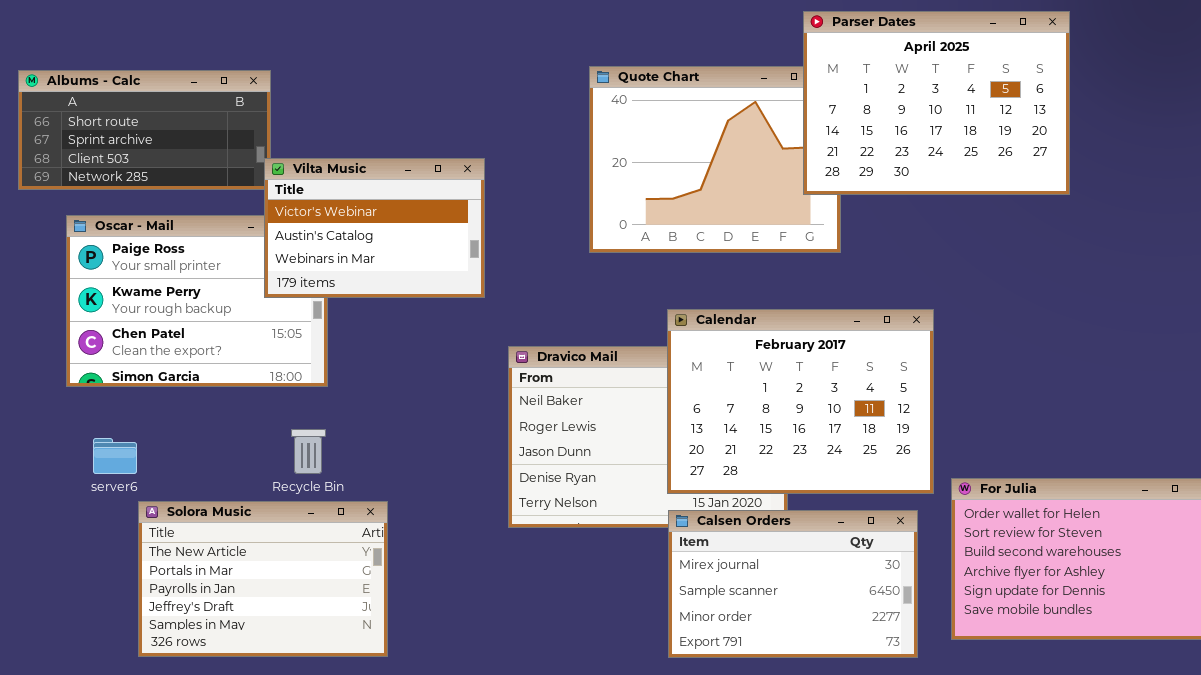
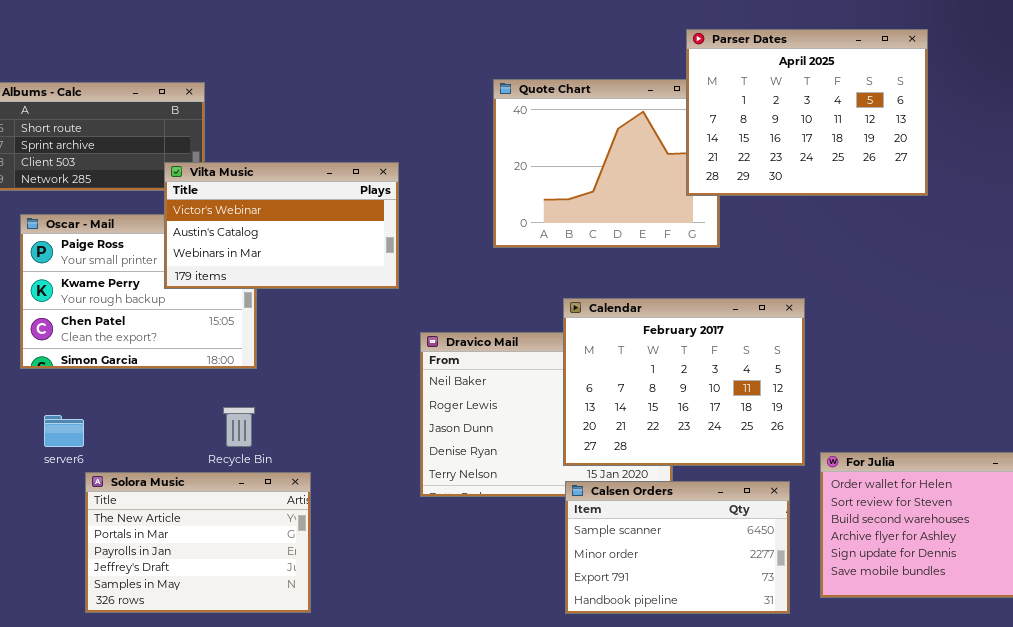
Vilta Music: [264,158,485,298] -> [164,162,399,289], resized
Calsen Orders: [668,510,918,658] -> [565,481,790,614], scrolled down 1 row

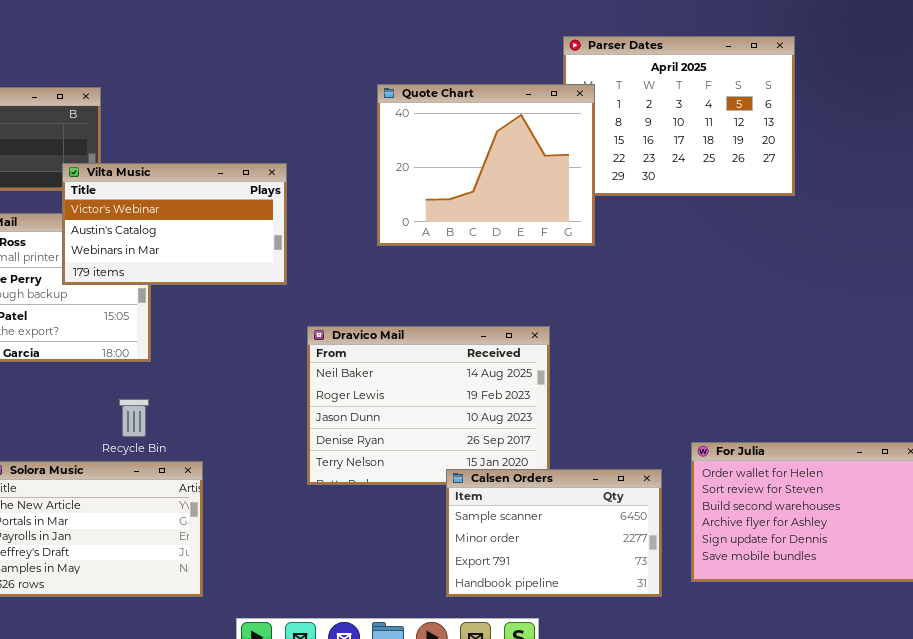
Quote Chart: [493,79,720,248] -> [377,84,595,246], raised
Calendar: [563,298,805,466] -> none, closed

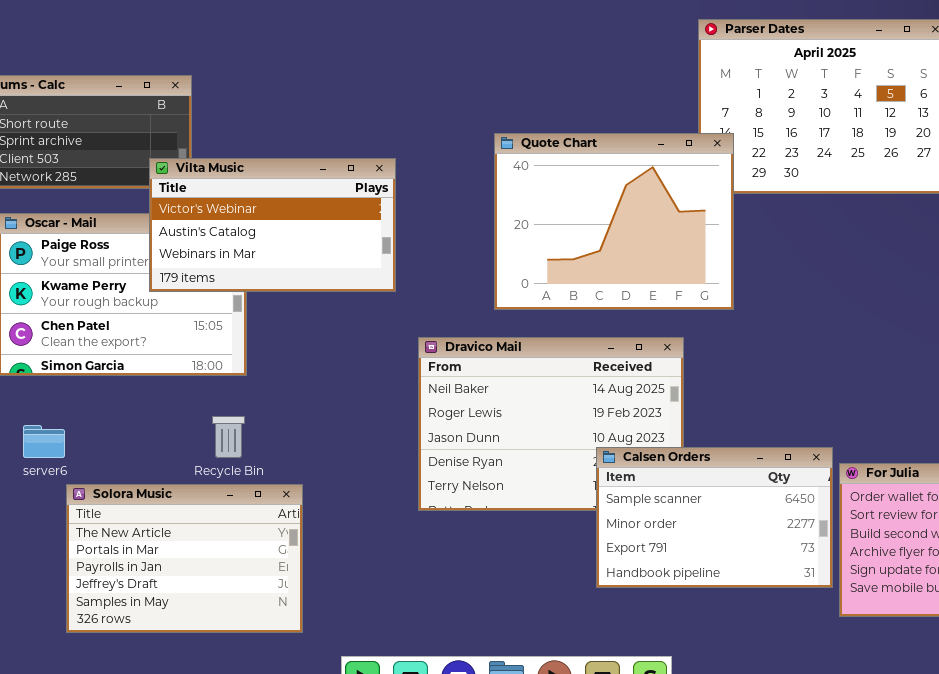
Quote Chart: [377,84,595,246] -> [494,133,734,310], moved
Calsen Orders: [446,469,662,597] -> [596,447,833,588], moved

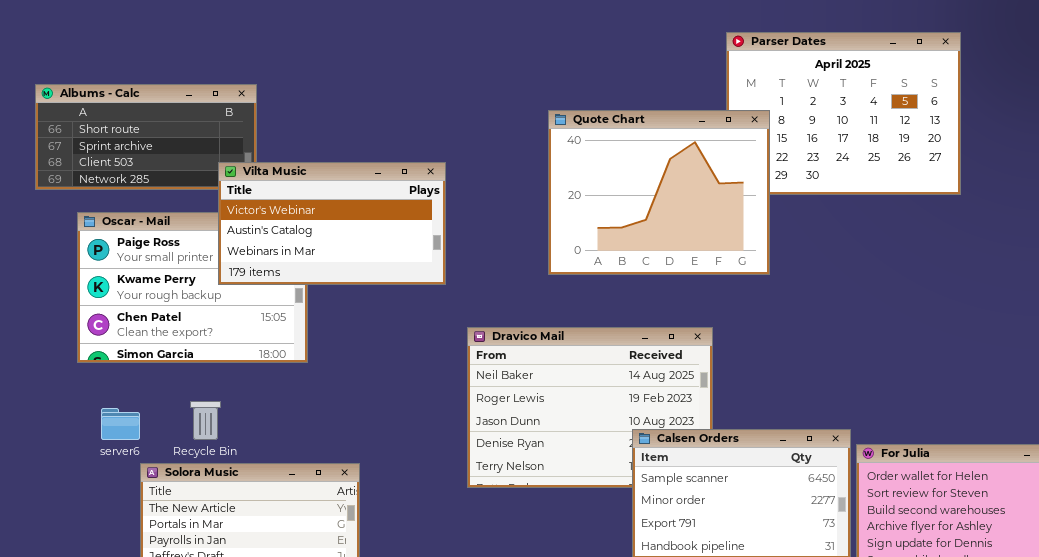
Quote Chart: [494,133,734,310] -> [548,110,770,275], moved
Recycle Bin: [212,416,245,458] -> [190,401,221,440], moved

